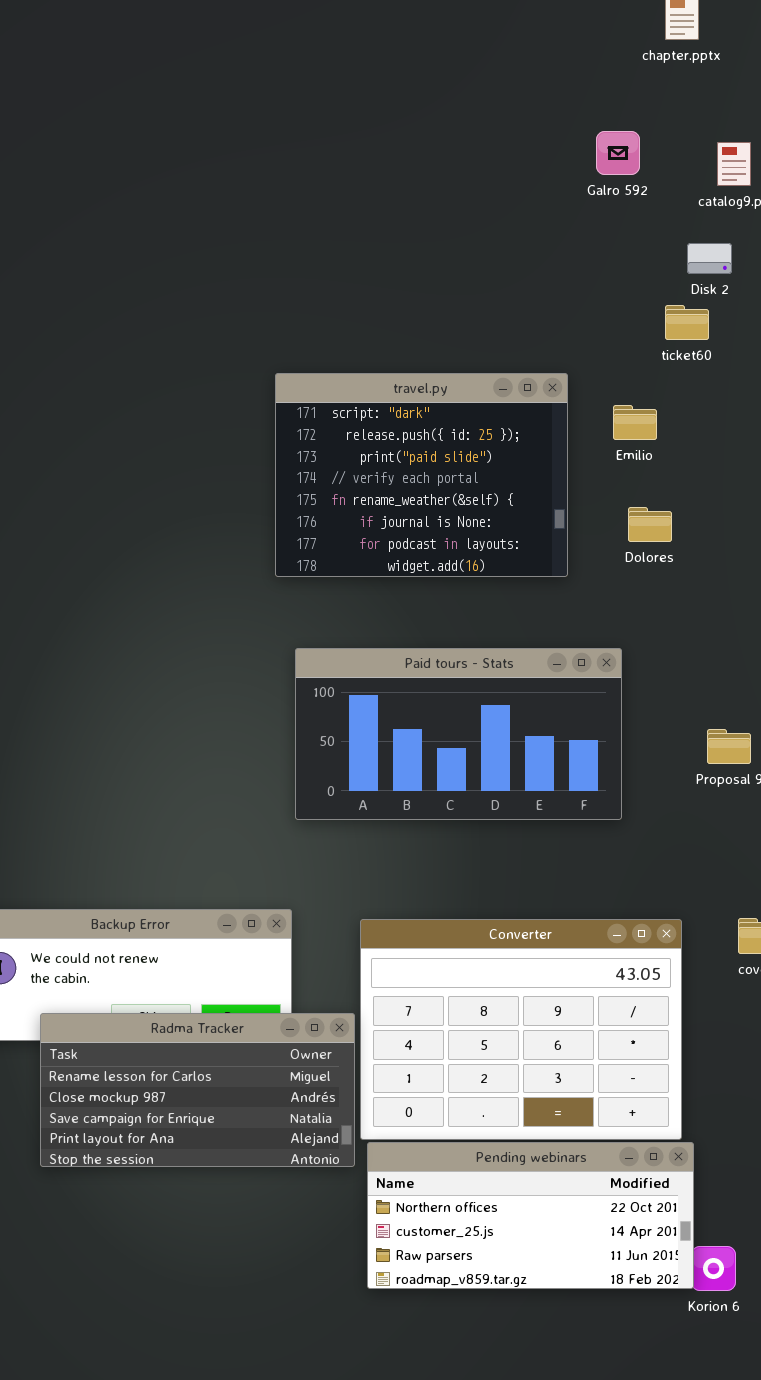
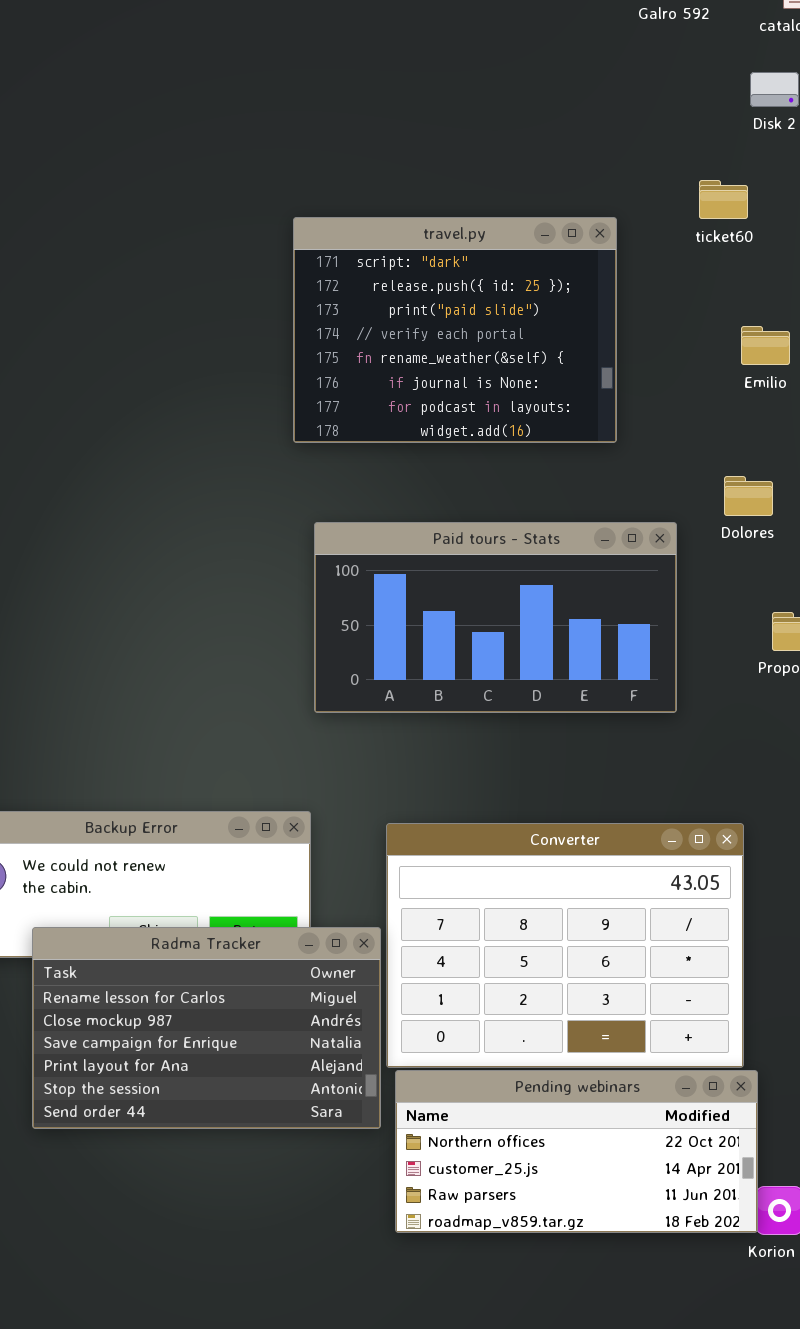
ticket60: [665,305,709,340] -> [699,180,748,219], moved
Emilio: [613,405,657,440] -> [741,326,790,365], moved
Dolores: [628,507,672,542] -> [724,476,773,516], moved
Radma Tracker: [40,1013,355,1167] -> [32,927,381,1129], resized

